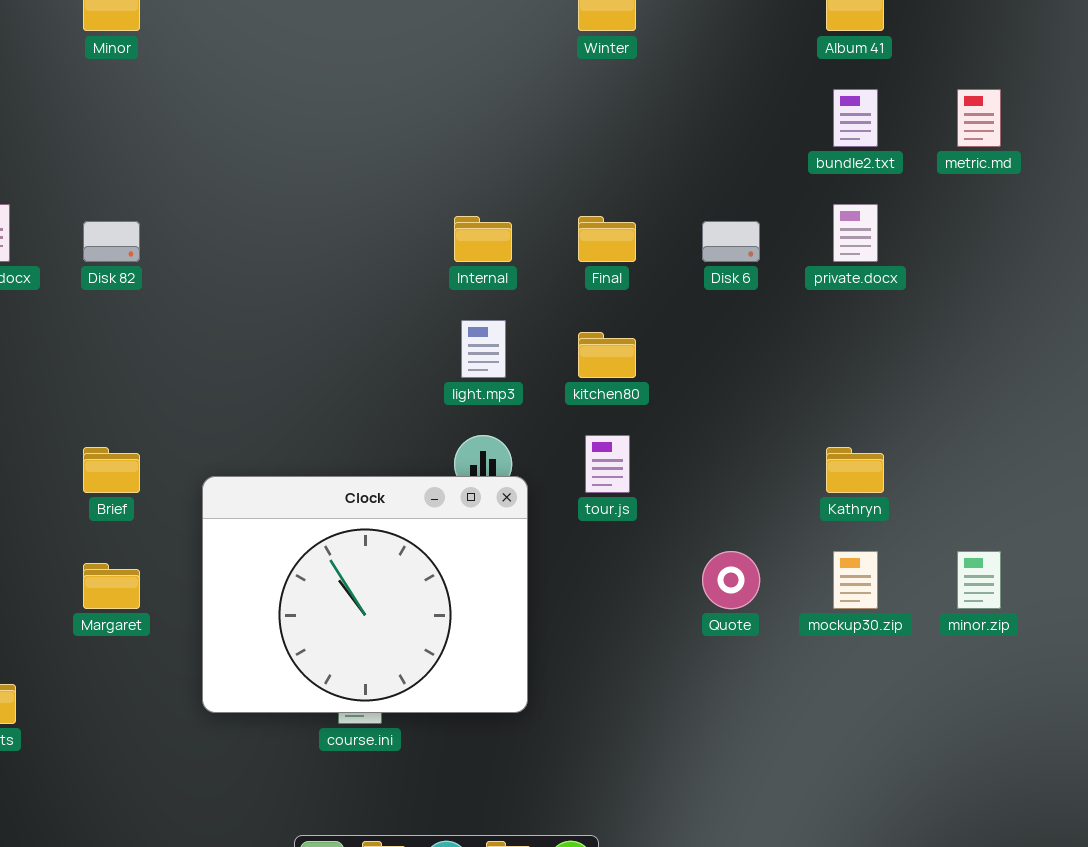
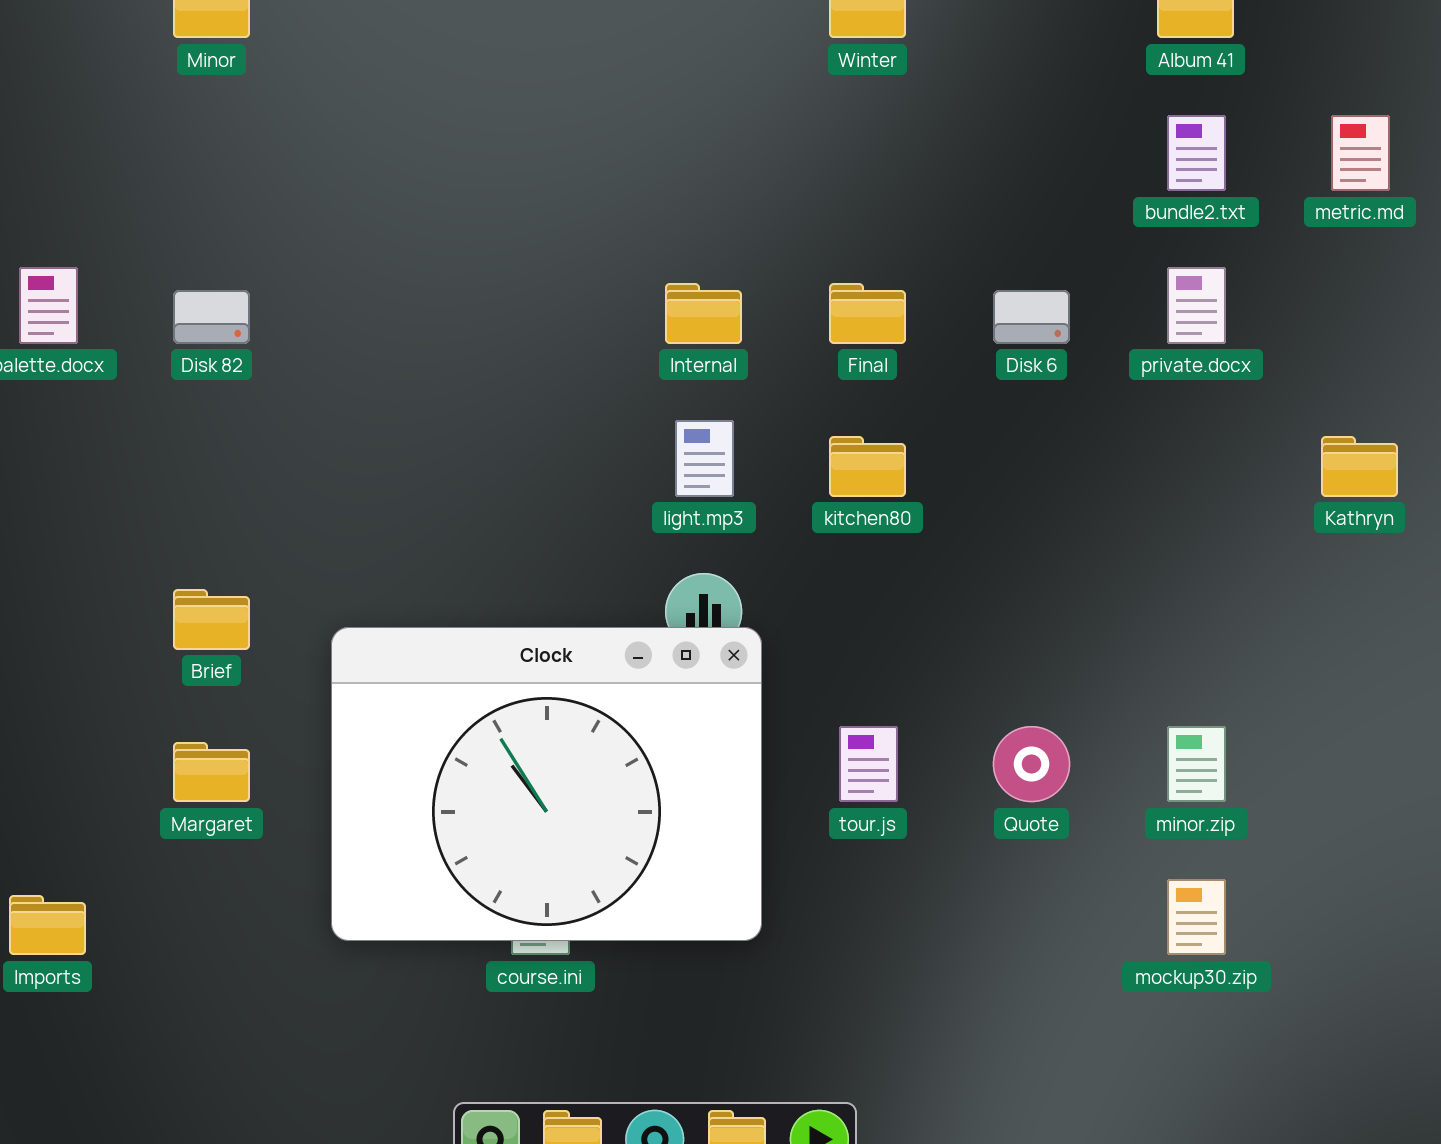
tour.js: [585,435,630,493] -> [839,726,898,802], moved
Kathryn: [826,447,884,493] -> [1321,436,1398,497], moved
mockup30.zip: [833,551,878,609] -> [1167,879,1226,955], moved
minor.zip: [957,551,1001,609] -> [1167,726,1226,802], moved

